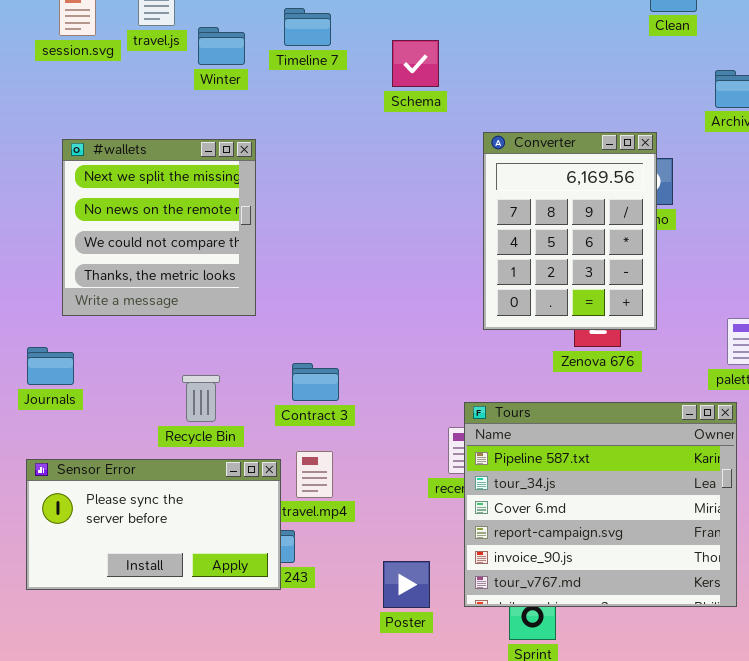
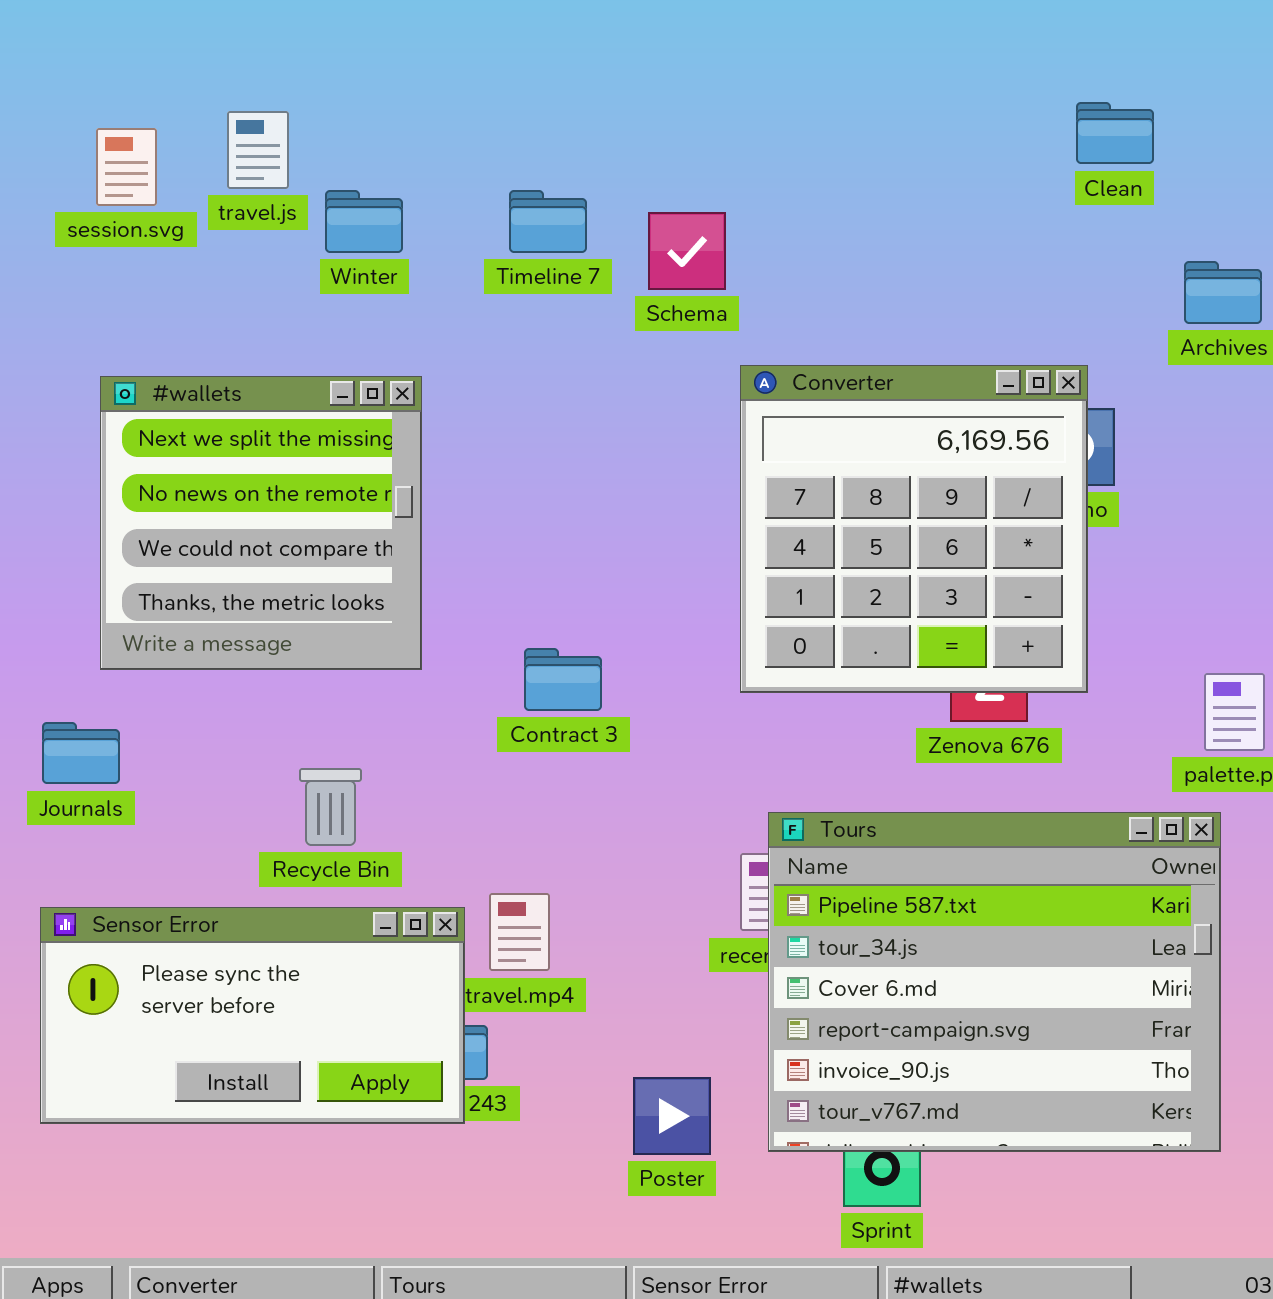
Timeline 7: [284,8,331,46] -> [509,190,587,253], moved
Converter: [483,132,657,330] -> [740,365,1088,693], resized
Contract 3: [292,363,339,401] -> [524,648,602,711], moved

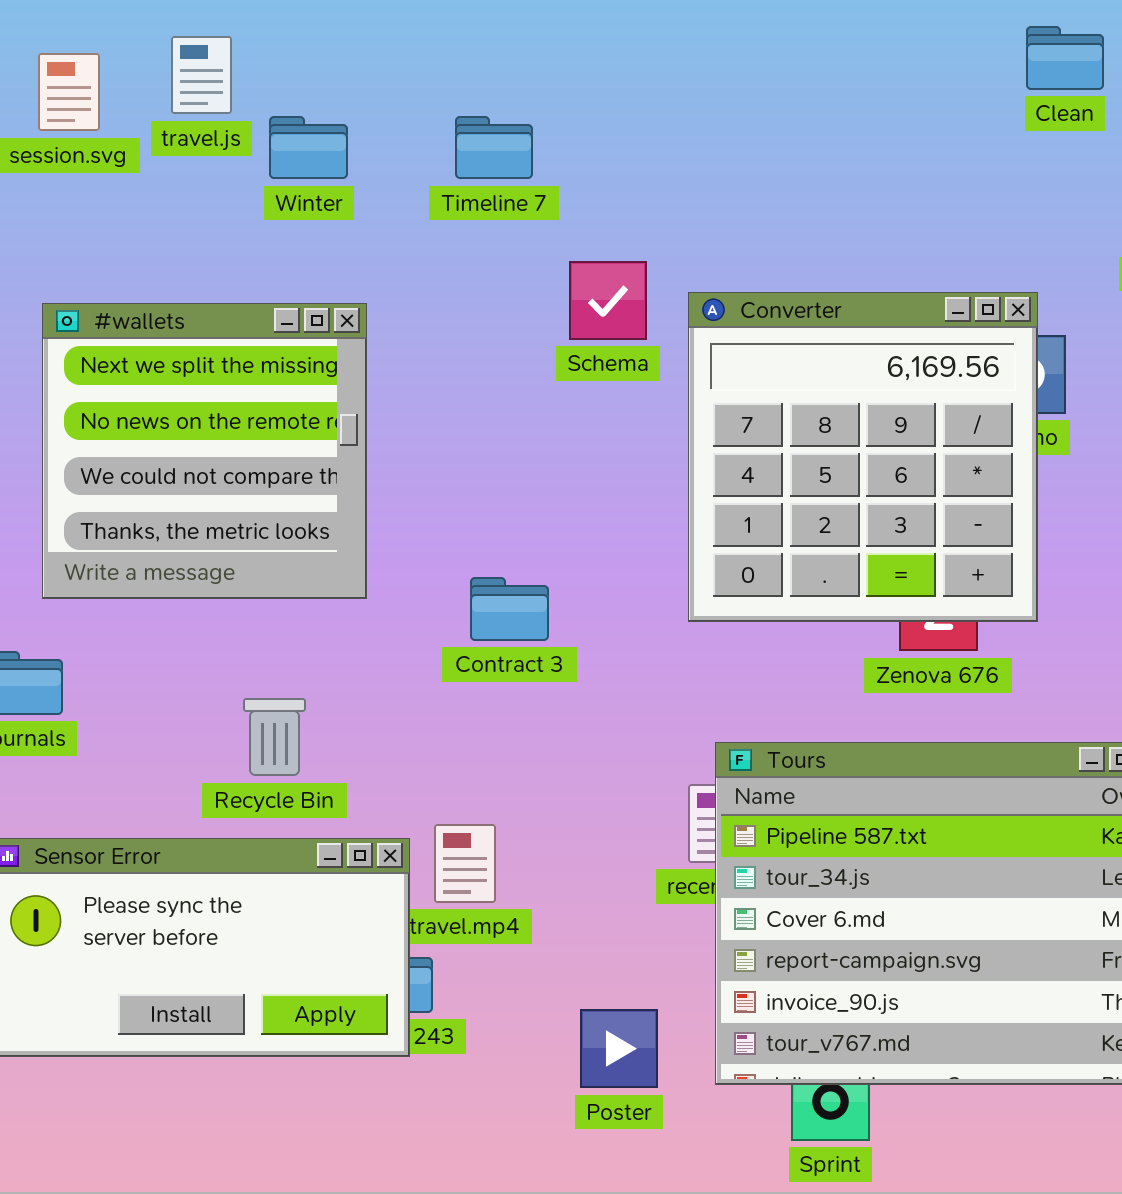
Schema: [648,212,726,290] -> [569,261,647,340], moved

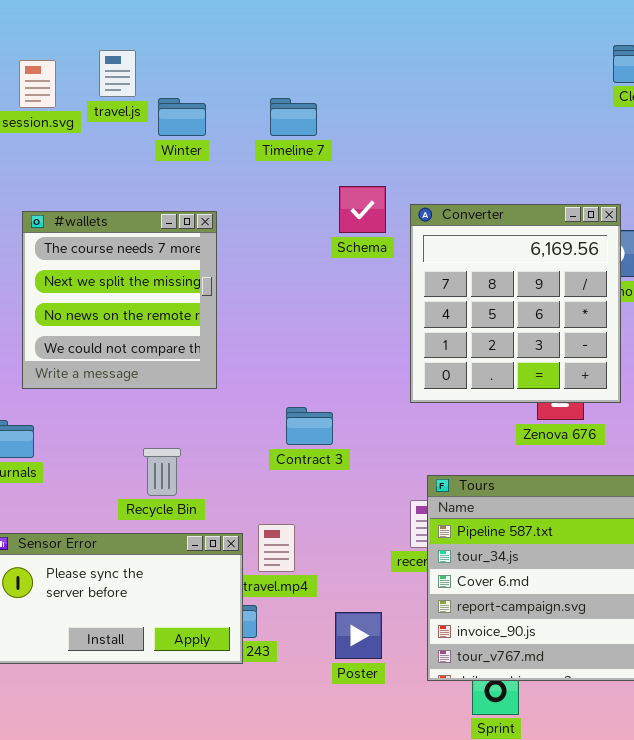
#wallets: [42,303,367,599] -> [22,211,217,389], scrolled up 1 row
Contract 3: [470,577,549,641] -> [286,407,333,445], moved
Poster: [580,1009,658,1088] -> [335,612,382,659], moved

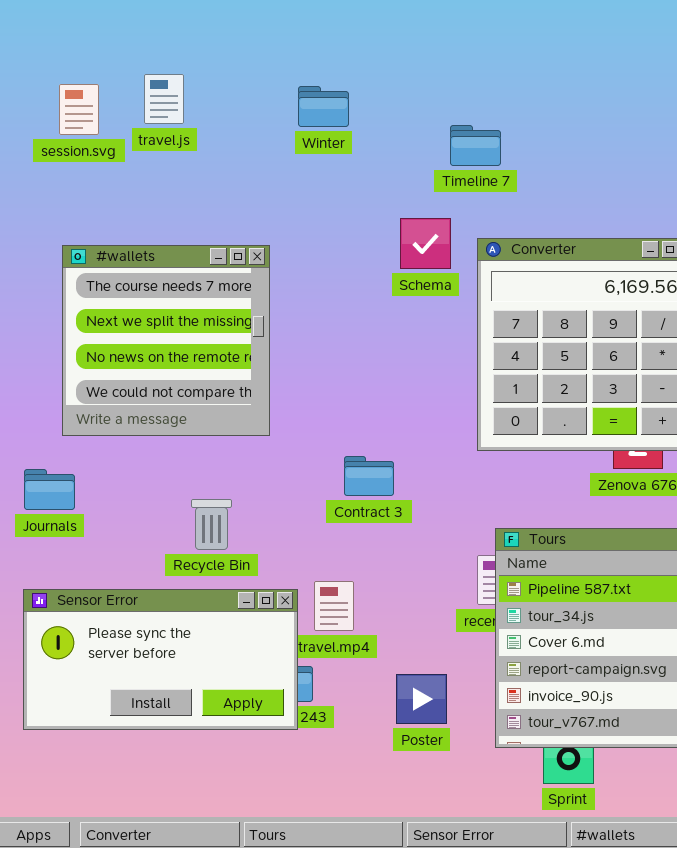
Winter: [158,98,206,136] -> [298,86,349,127], moved
Timeline 7: [270,98,317,136] -> [450,125,501,166], moved

